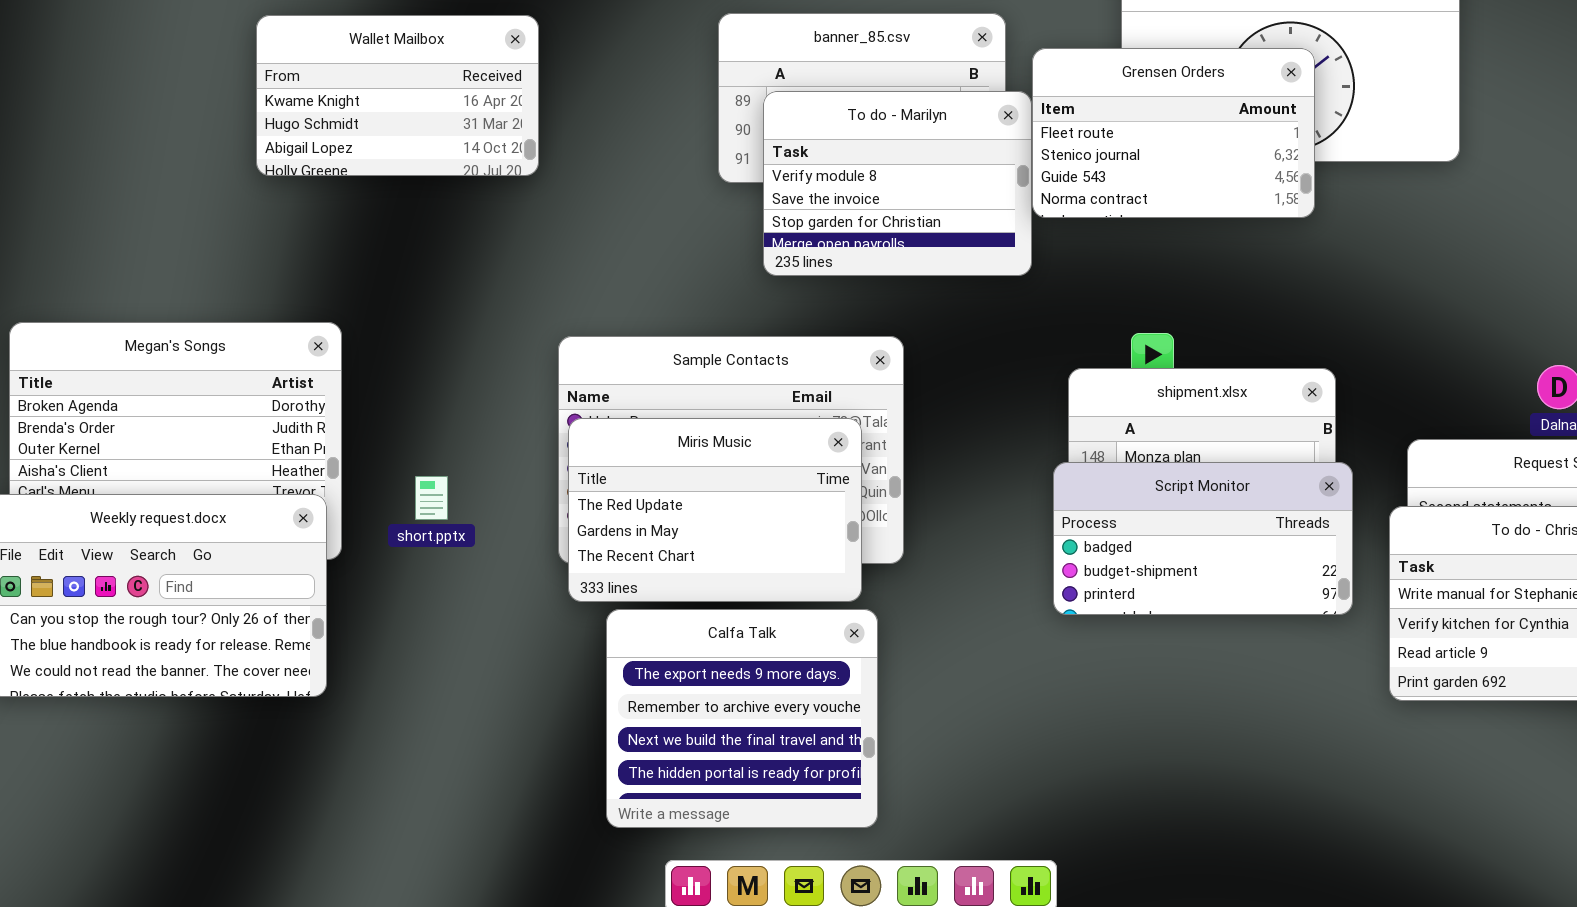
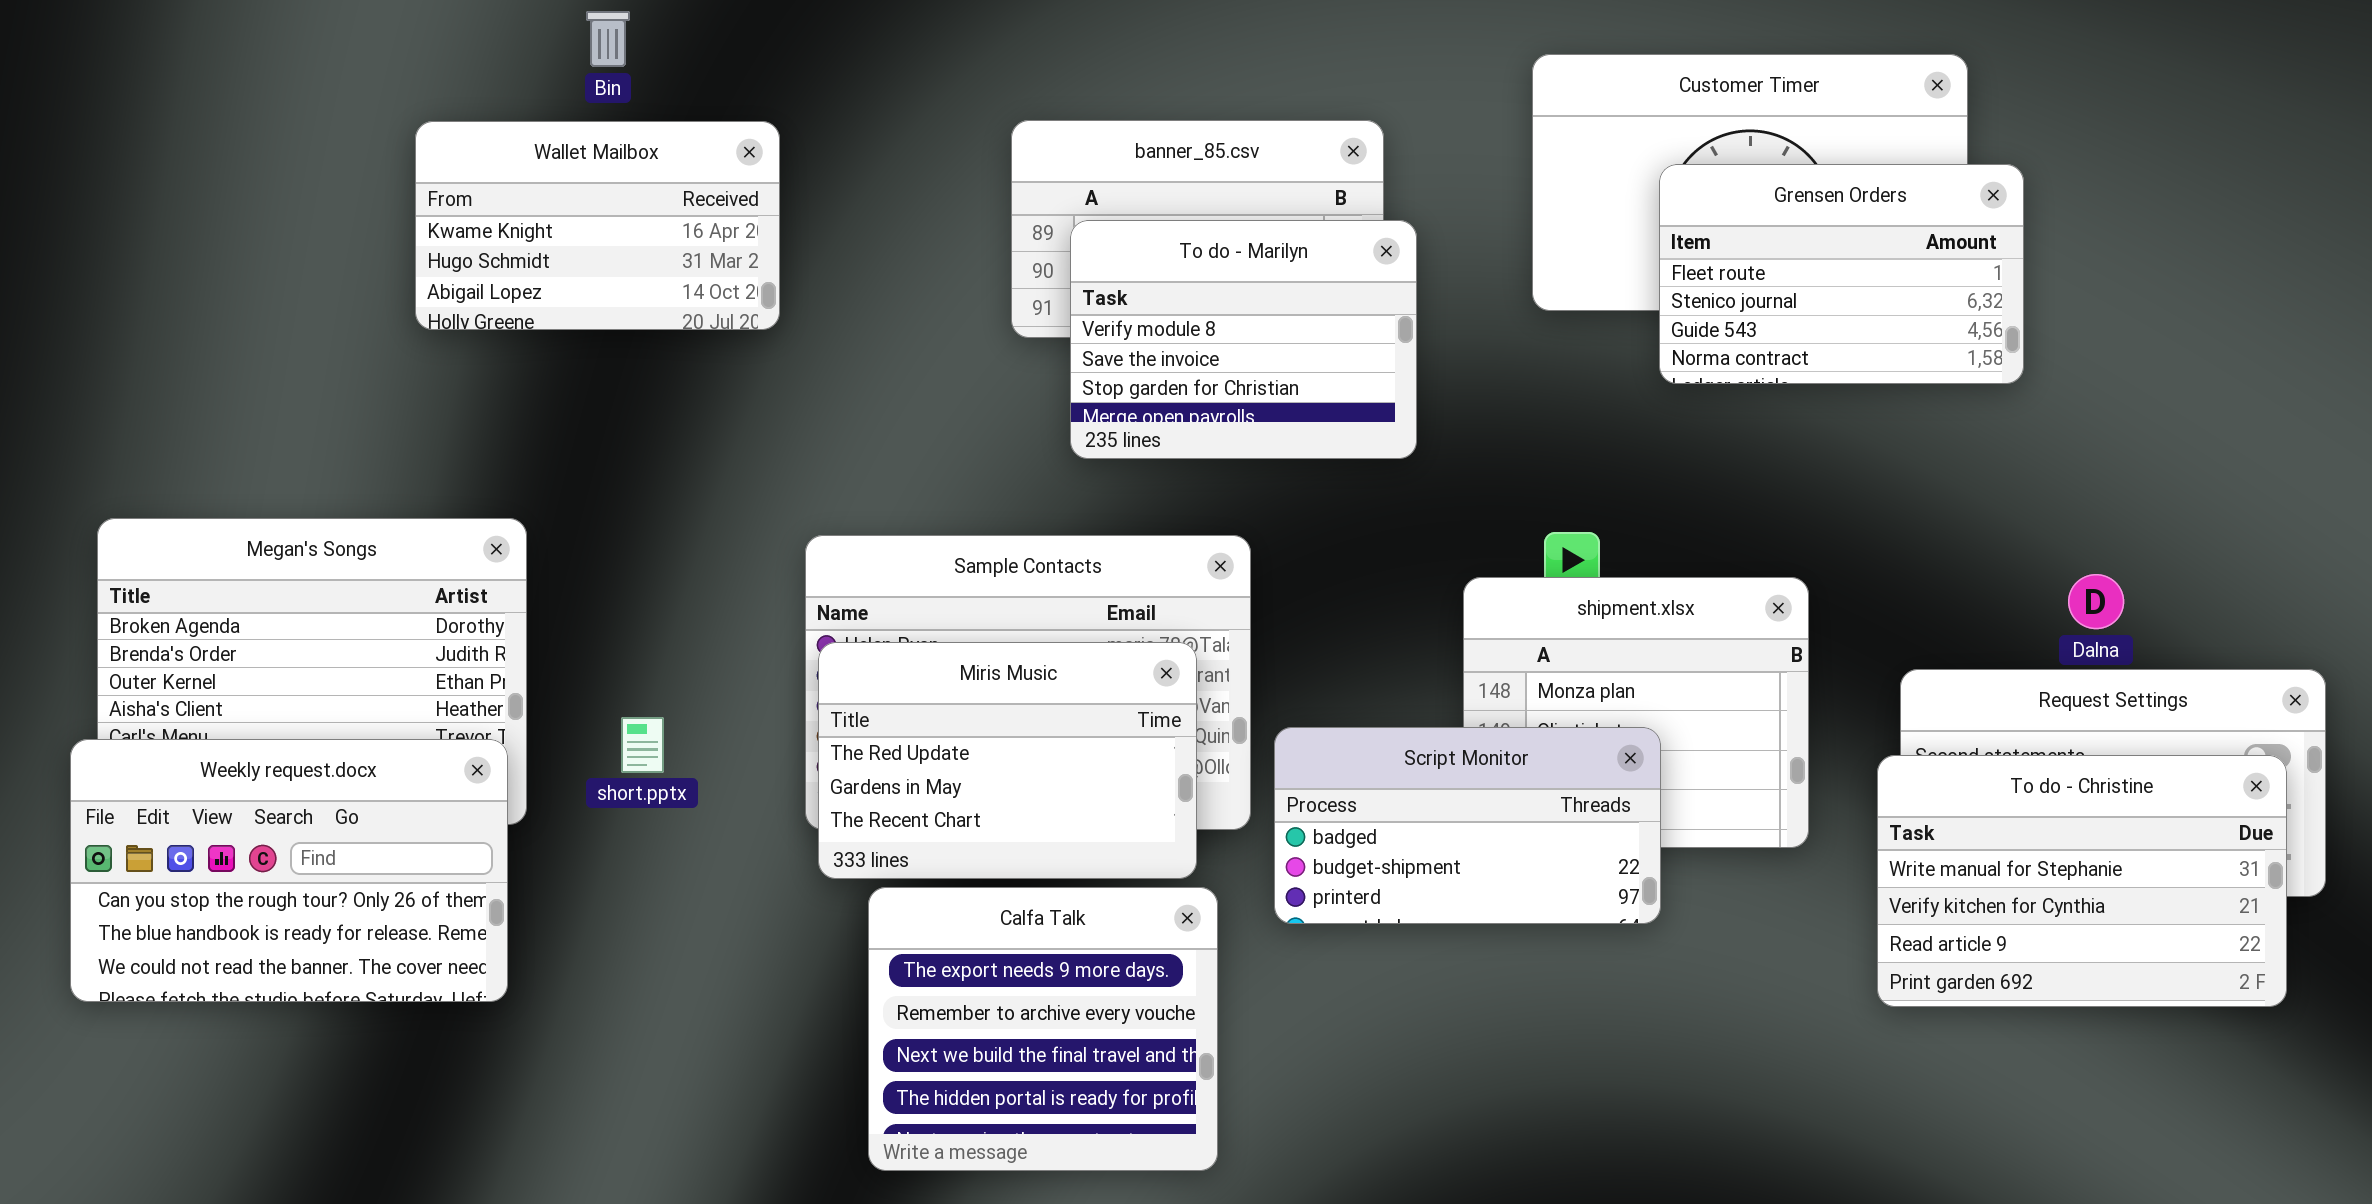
Grensen Orders: [1032,48,1315,218] -> [1659,164,2024,384], moved
Script Monitor: [1053,462,1353,615] -> [1274,727,1661,924], moved

